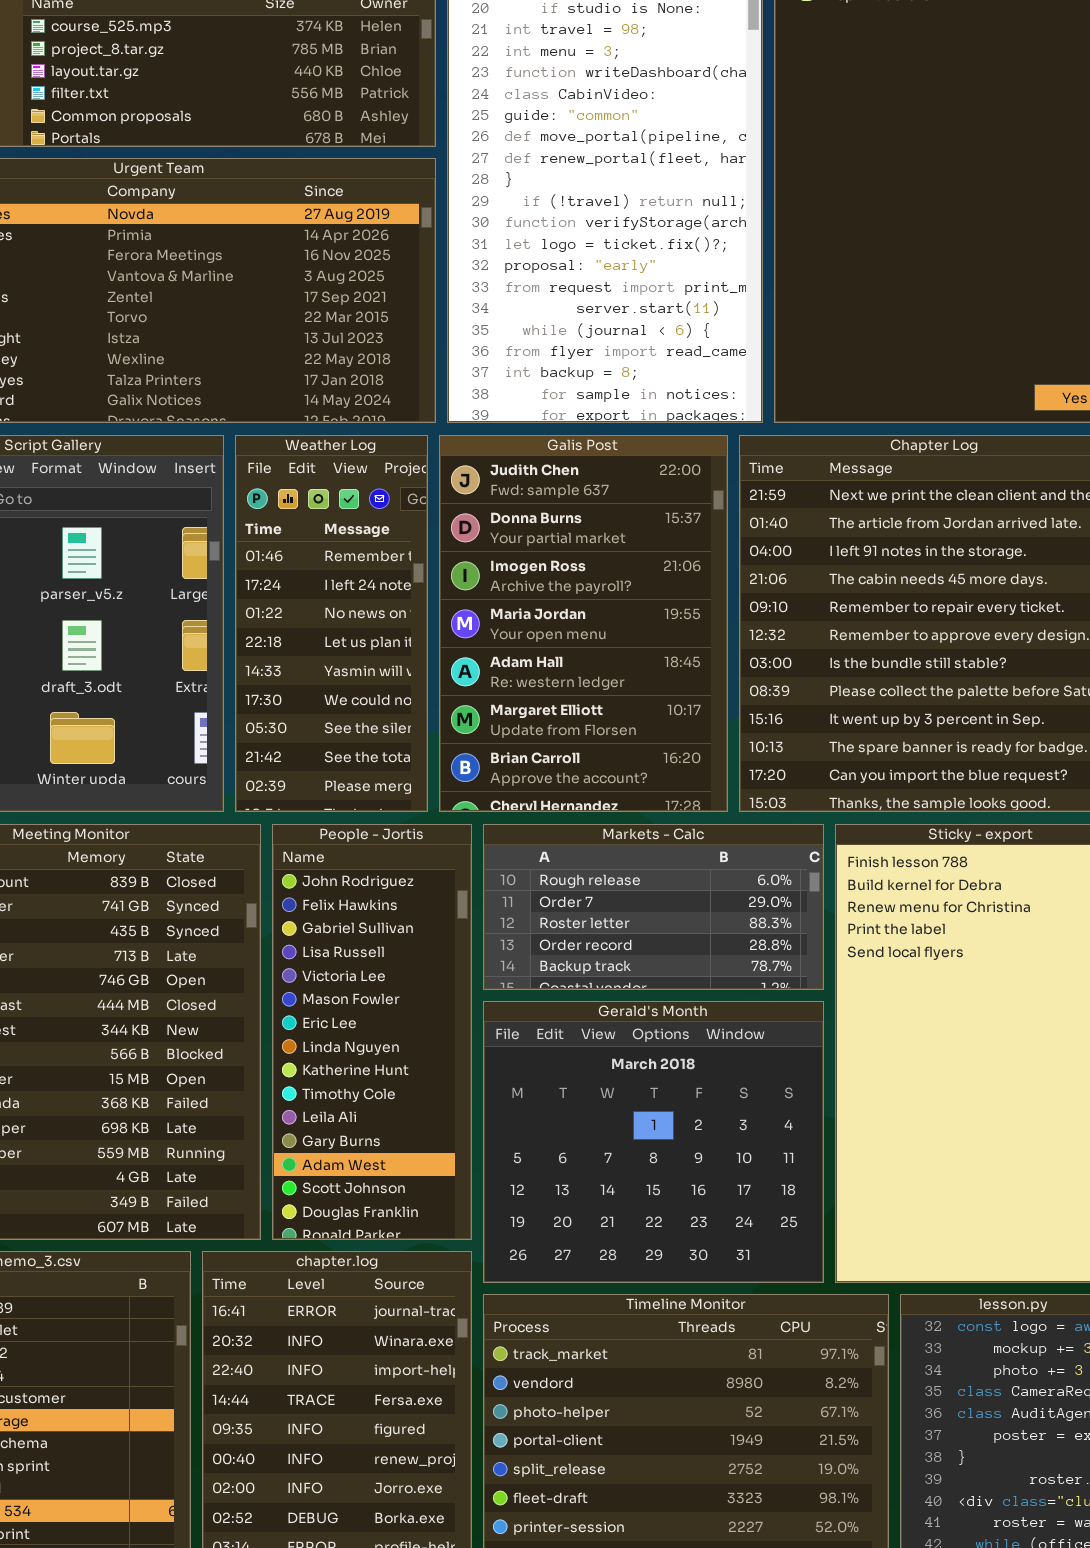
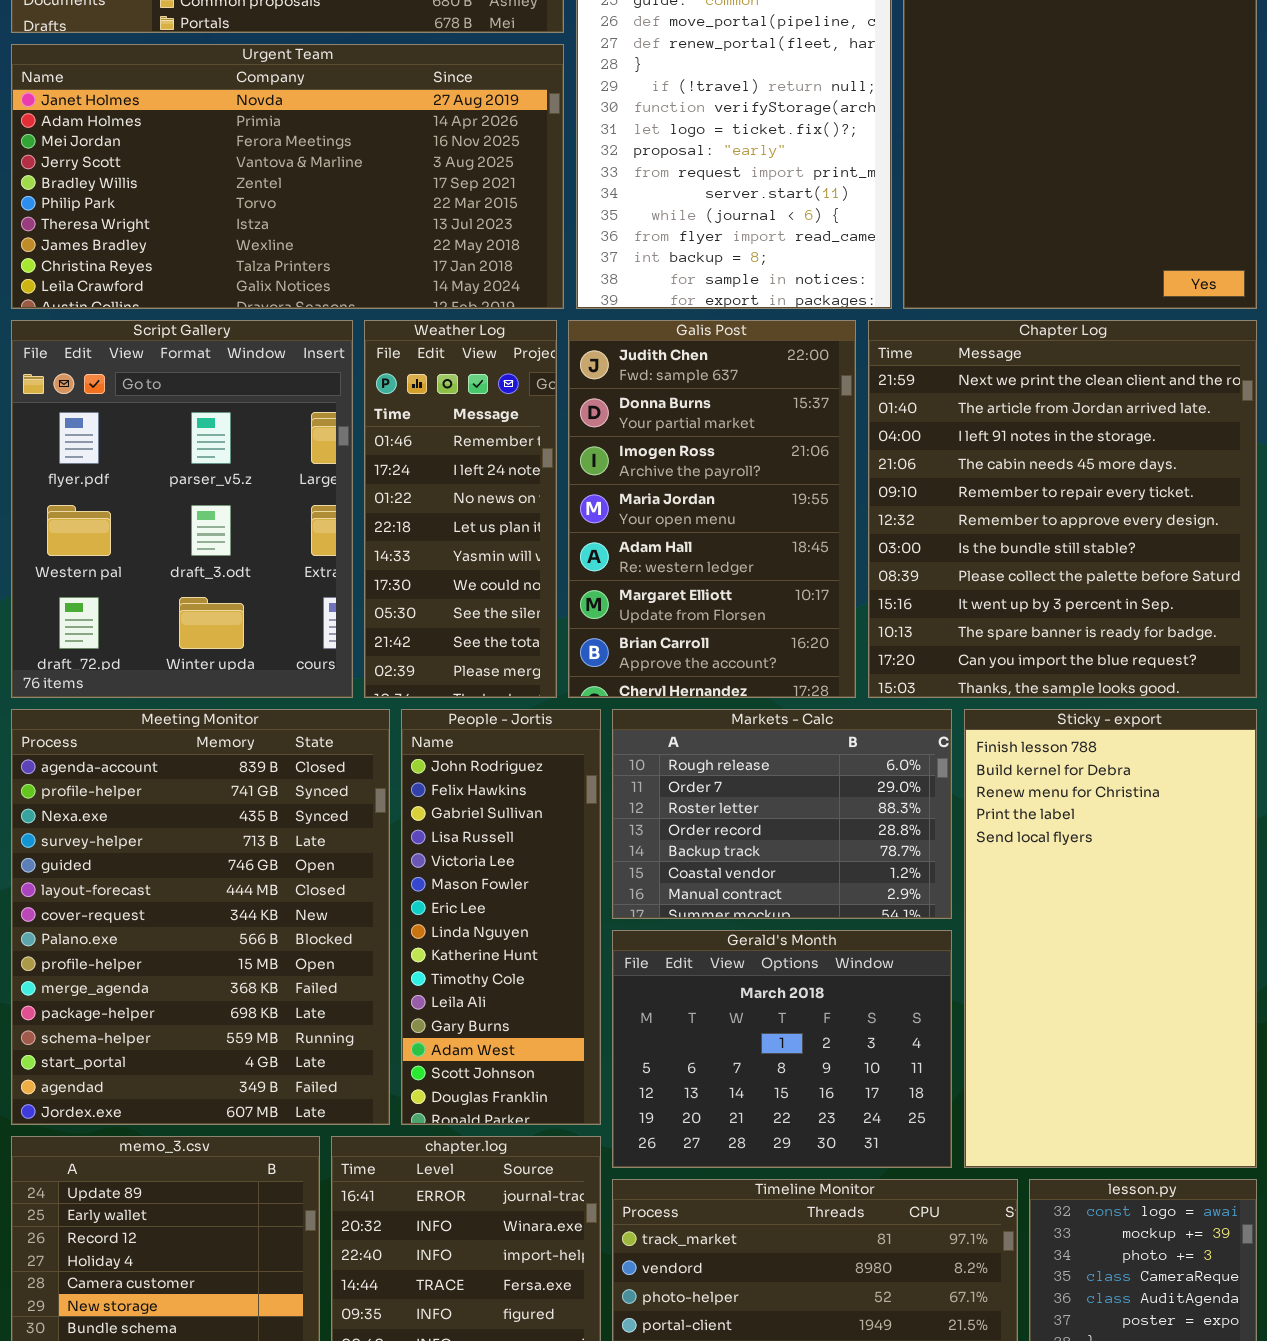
Markets - Calc: [483,824,824,990] -> [612,709,952,919], resized
Gerald's Month: [483,1001,824,1283] -> [612,930,952,1168], resized

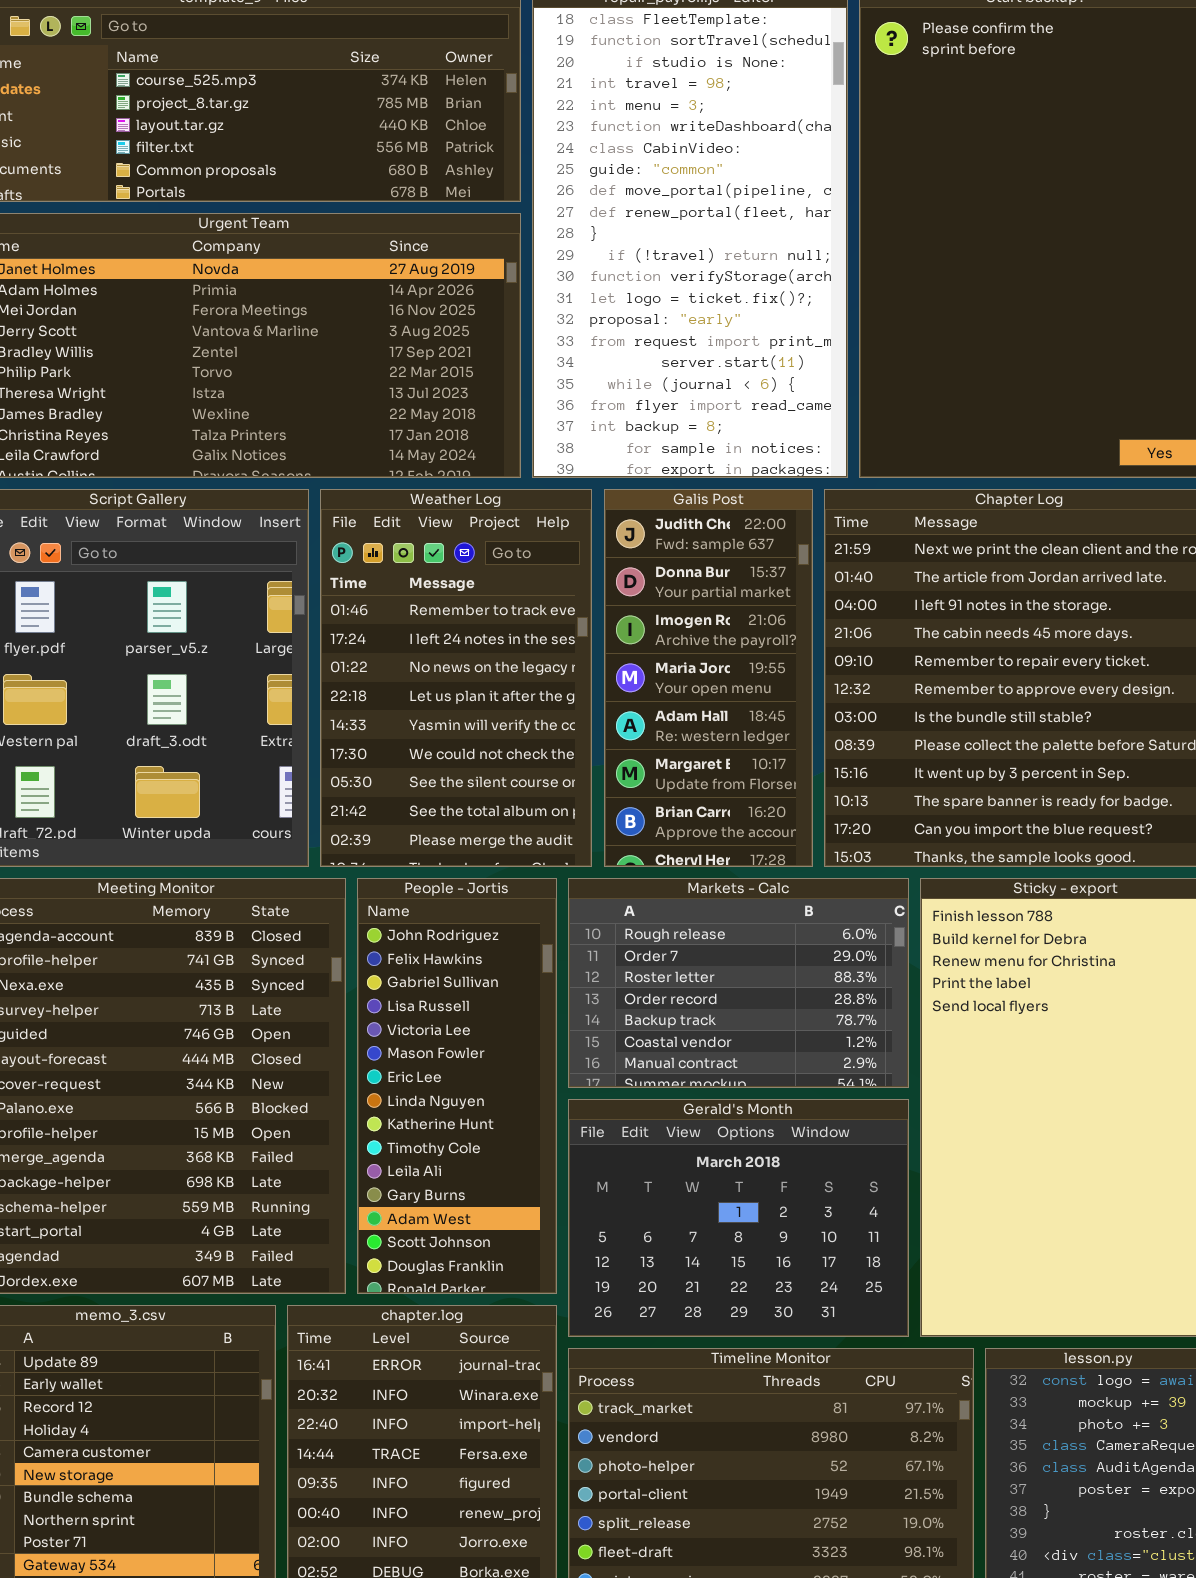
Weather Log: [364,320,557,698] -> [320,489,592,867], resized
Galis Post: [568,320,856,698] -> [604,489,813,867], resized

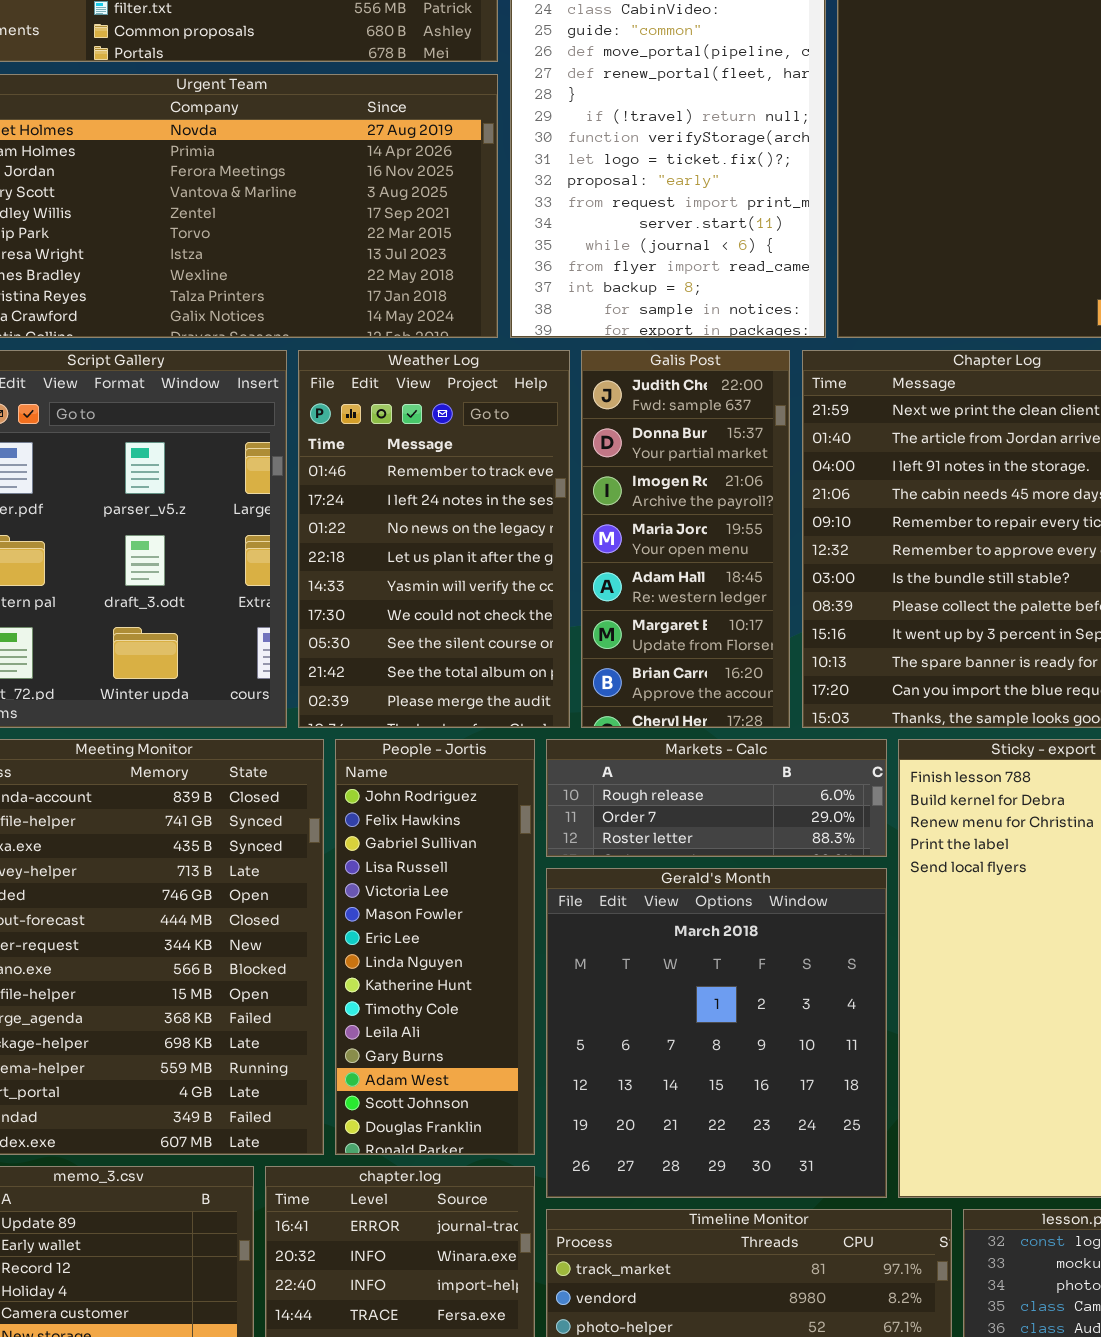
Markets - Calc: [568,878,909,1088] -> [546,739,887,857], resized
Gerald's Month: [568,1099,909,1337] -> [546,868,887,1198], resized

